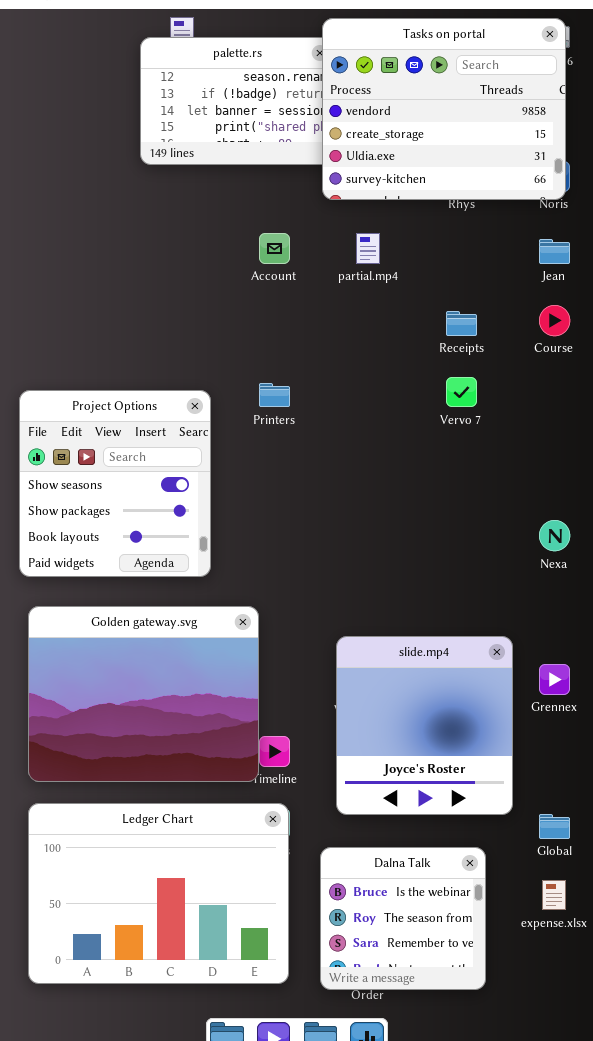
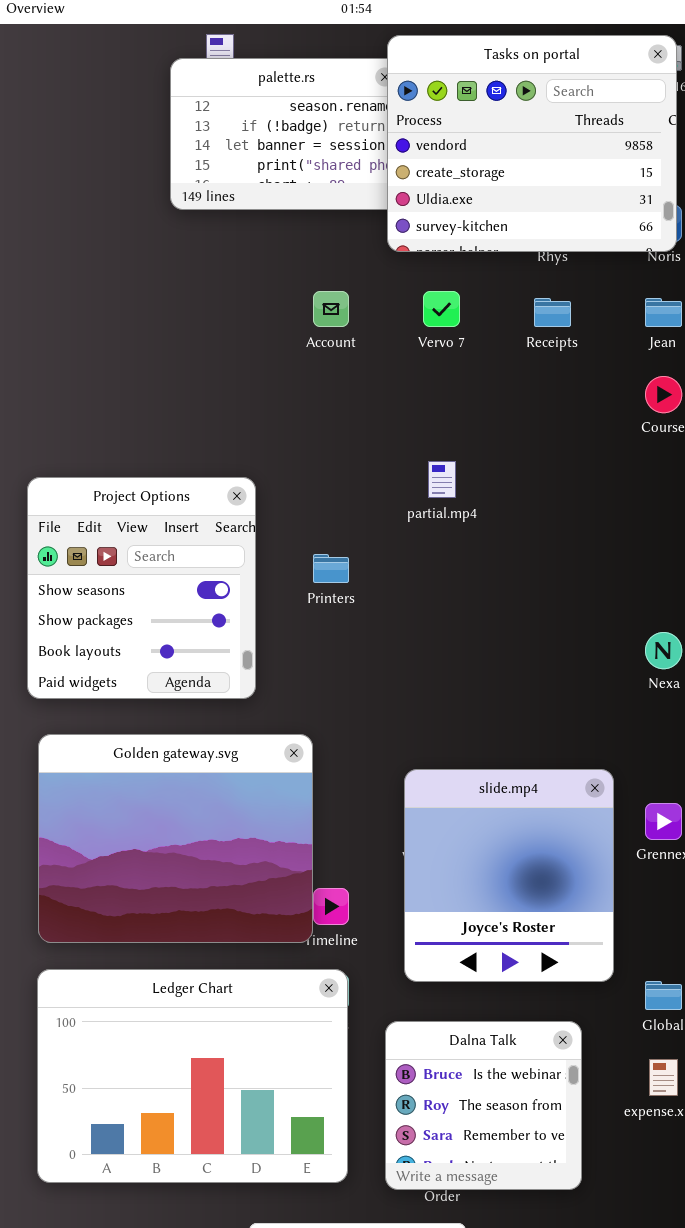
partial.mp4: [356,233,380,264] -> [428,461,456,498], moved
Receipts: [446,311,477,336] -> [534,298,571,327], moved
Vervo 7: [446,377,477,407] -> [423,291,460,327], moved
Printers: [259,383,290,407] -> [313,554,349,583], moved

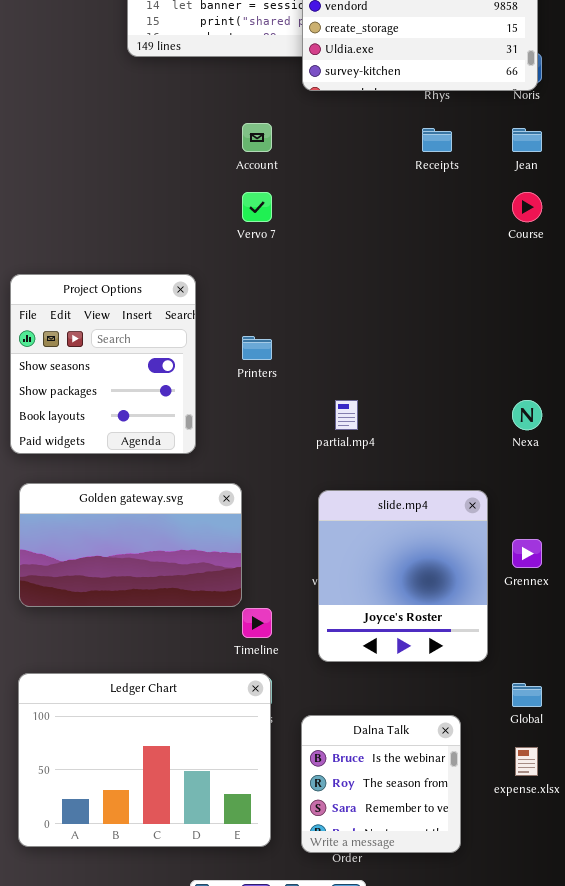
Vervo 7: [423,291,460,327] -> [242,192,272,222], moved
partial.mp4: [428,461,456,498] -> [335,400,358,430], moved
Golden gateway.svg: [38,734,313,943] -> [19,483,242,607], resized
slide.mp4: [404,769,614,982] -> [318,490,488,662], moved

